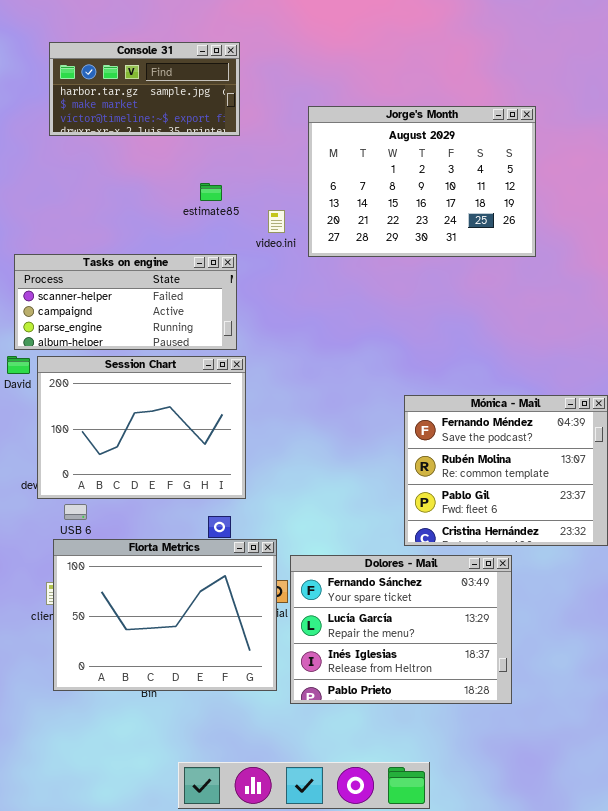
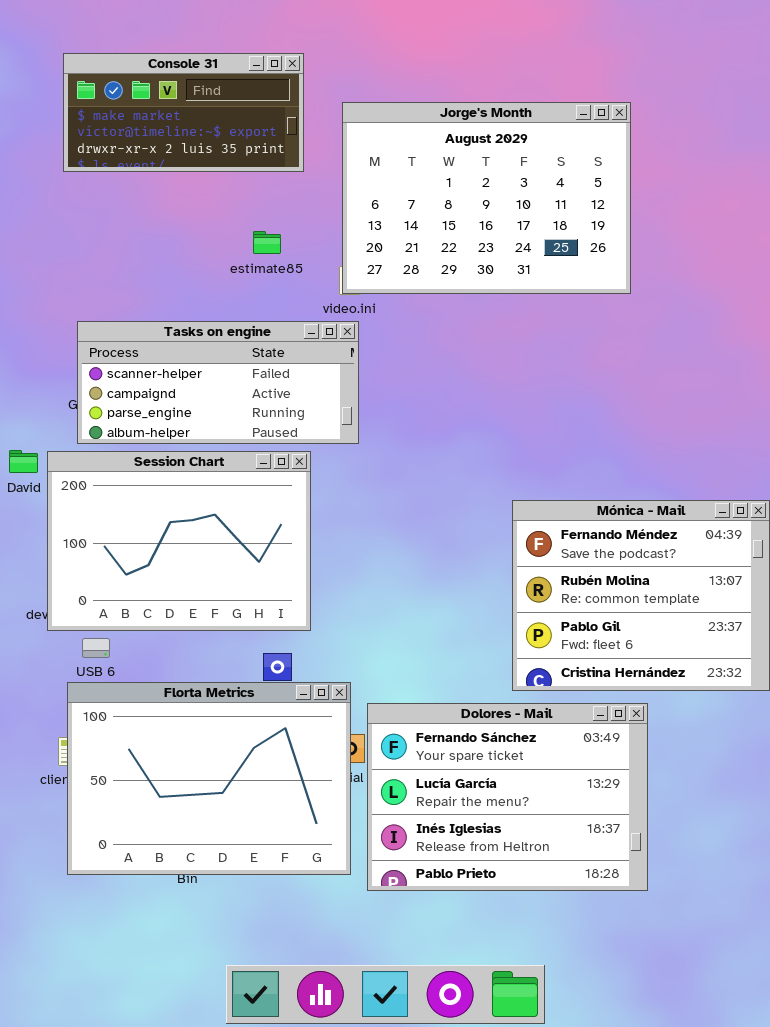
Console 31: [49,42,240,136] -> [63,53,304,172], scrolled down 1 row
Jorge's Month: [308,106,536,257] -> [342,102,631,294], moved
Tasks on engine: [14,254,237,350] -> [77,321,359,444], moved

